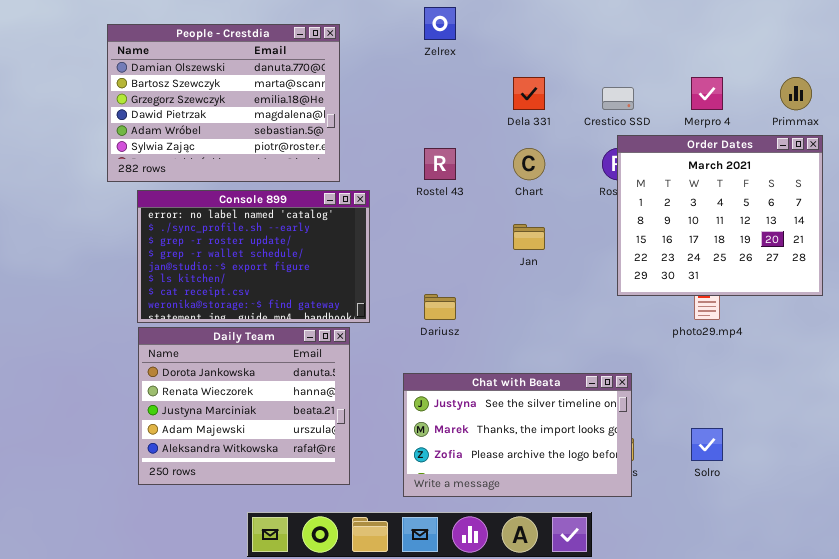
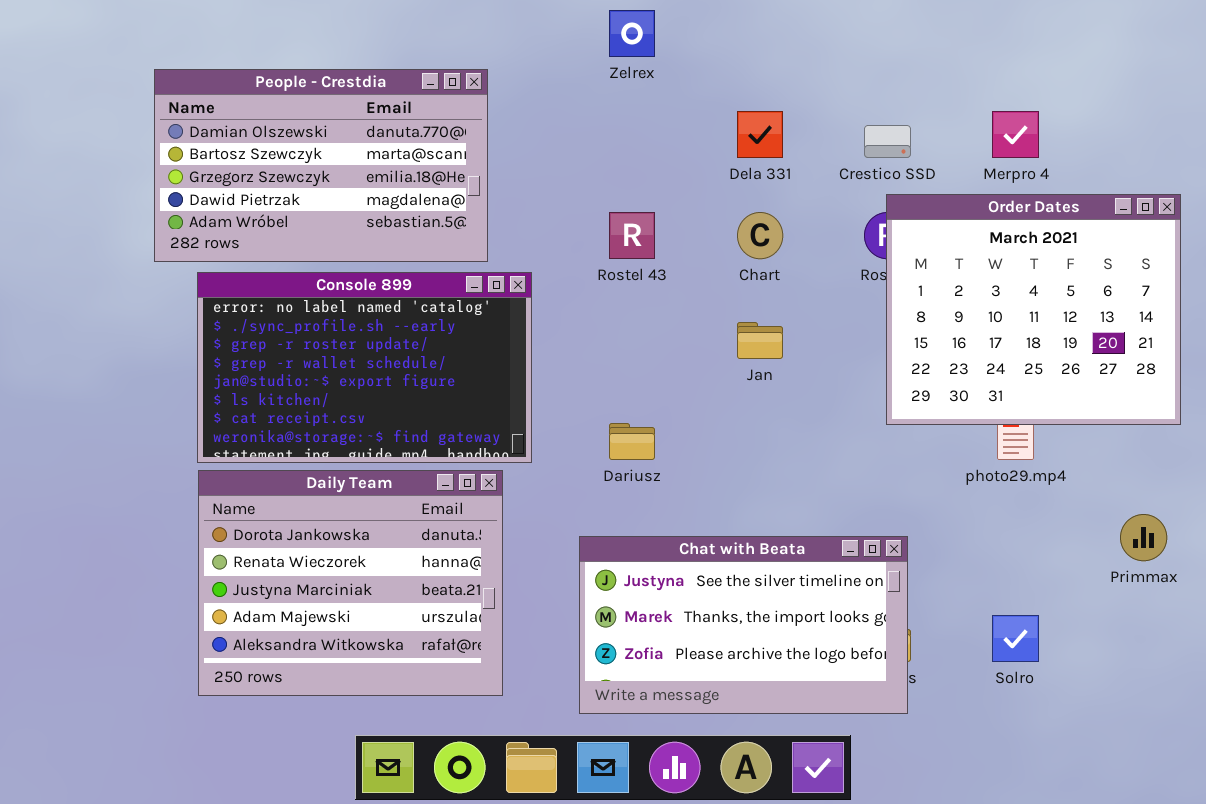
People - Crestdia: [107,24,340,182] -> [154,69,488,262], resized
Primmax: [780,77,812,110] -> [1120,514,1167,561], moved

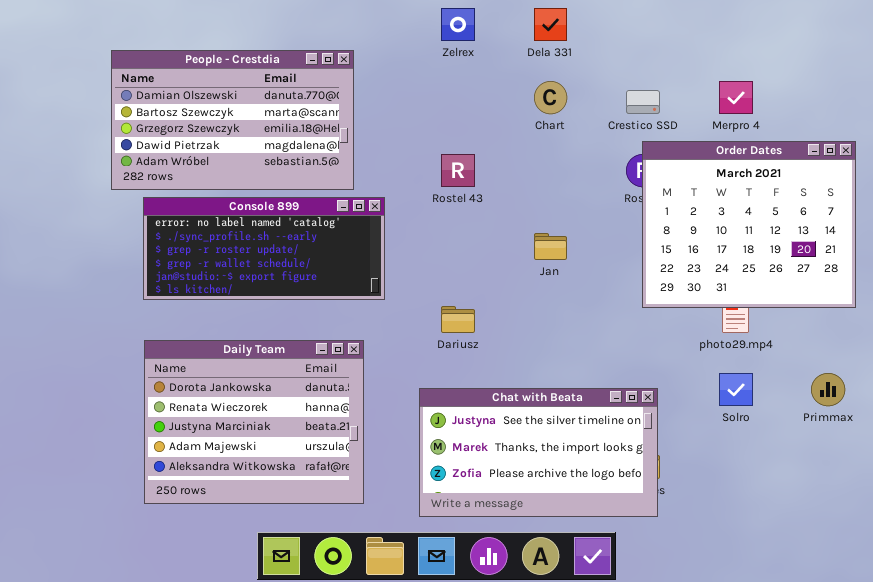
Dela 331: [737,111,783,158] -> [534,8,567,41], moved
Chart: [737,212,783,259] -> [534,81,567,114], moved
Console 899: [197,272,532,463] -> [143,197,385,300], resized
Solro: [992,615,1039,662] -> [719,373,753,406], moved

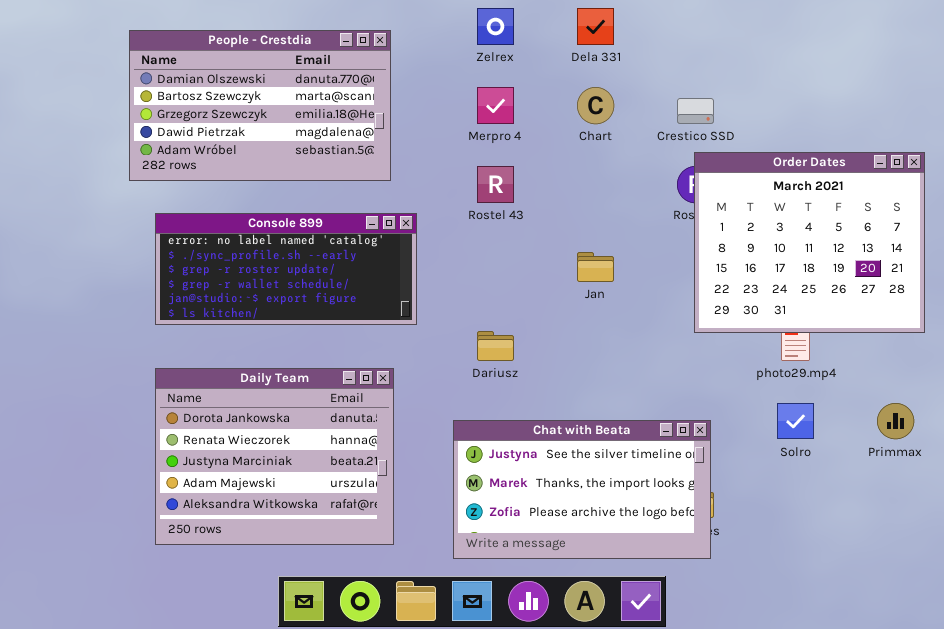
People - Crestdia: [111,50,354,190] -> [129,30,391,181], moved
Merpro 4: [719,81,753,114] -> [477,87,514,124], moved

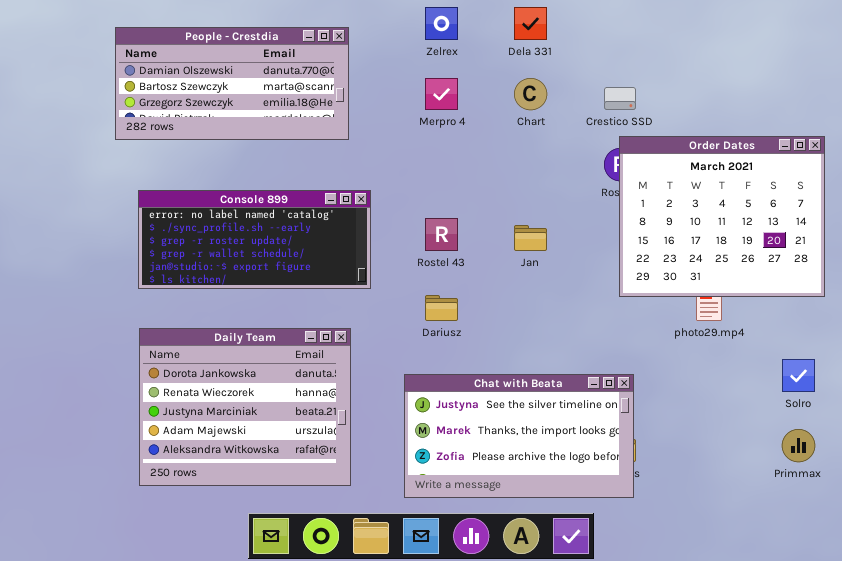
People - Crestdia: [129,30,391,181] -> [115,27,349,140], resized
Rostel 43: [477,166,514,203] -> [425,218,458,251], moved
Solro: [777,403,814,439] -> [782,359,815,392], moved
Primmax: [877,403,914,439] -> [782,429,815,462], moved

